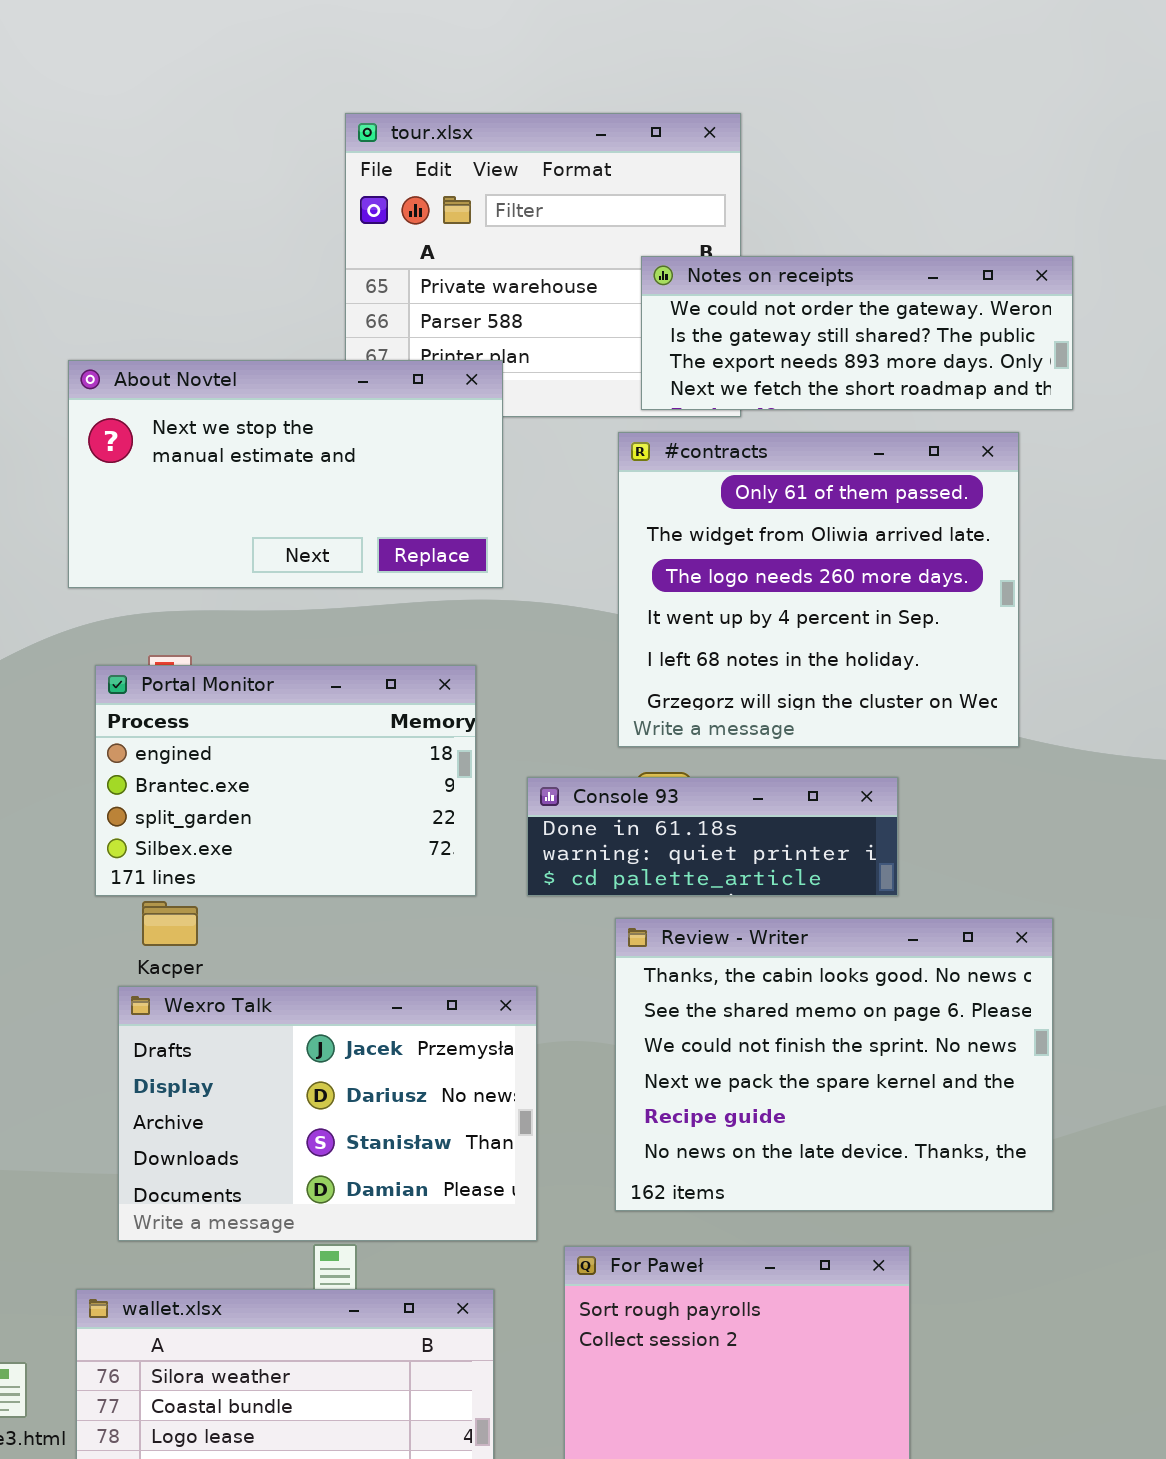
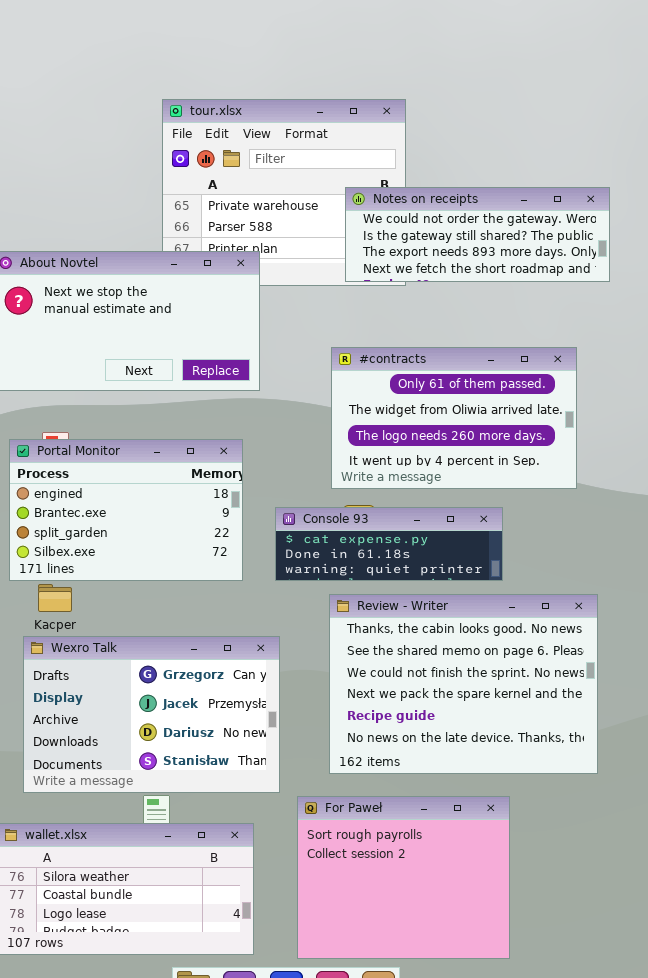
#contracts: [618,432,1019,747] -> [331,347,577,489], resized
Console 93: [527,777,898,896] -> [275,507,503,581], scrolled up 1 row
Wexro Talk: [118,986,537,1241] -> [23,636,280,793], scrolled up 1 row

